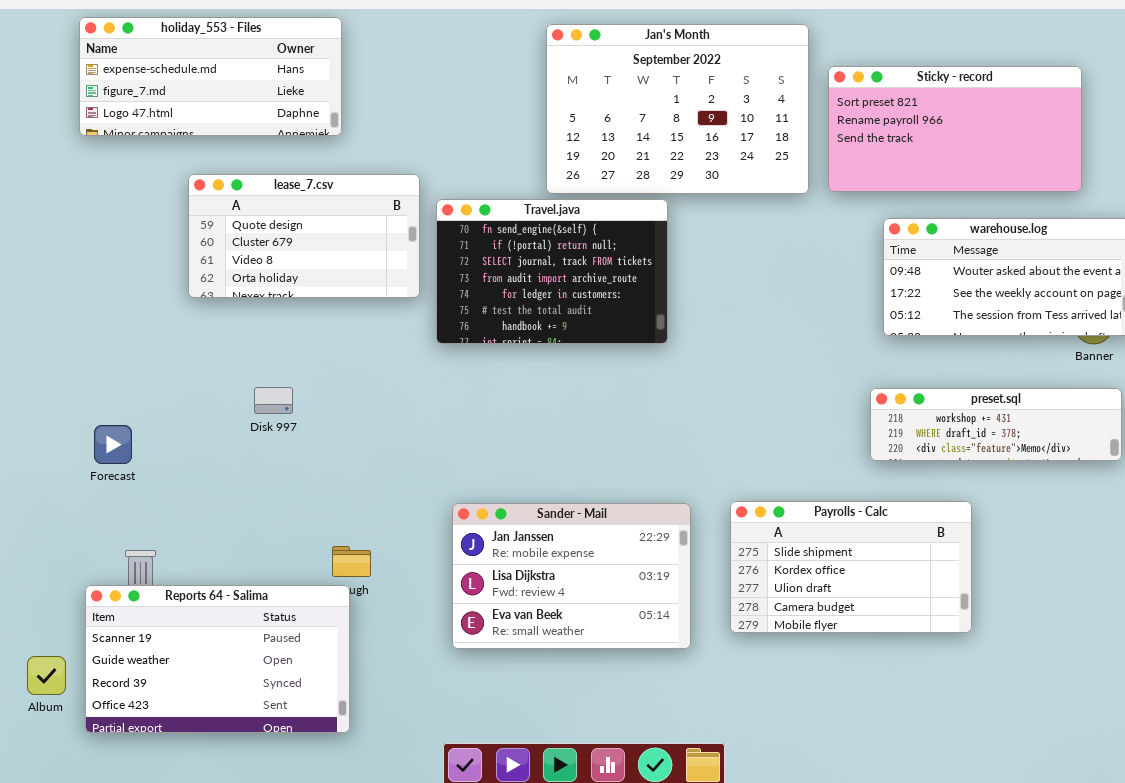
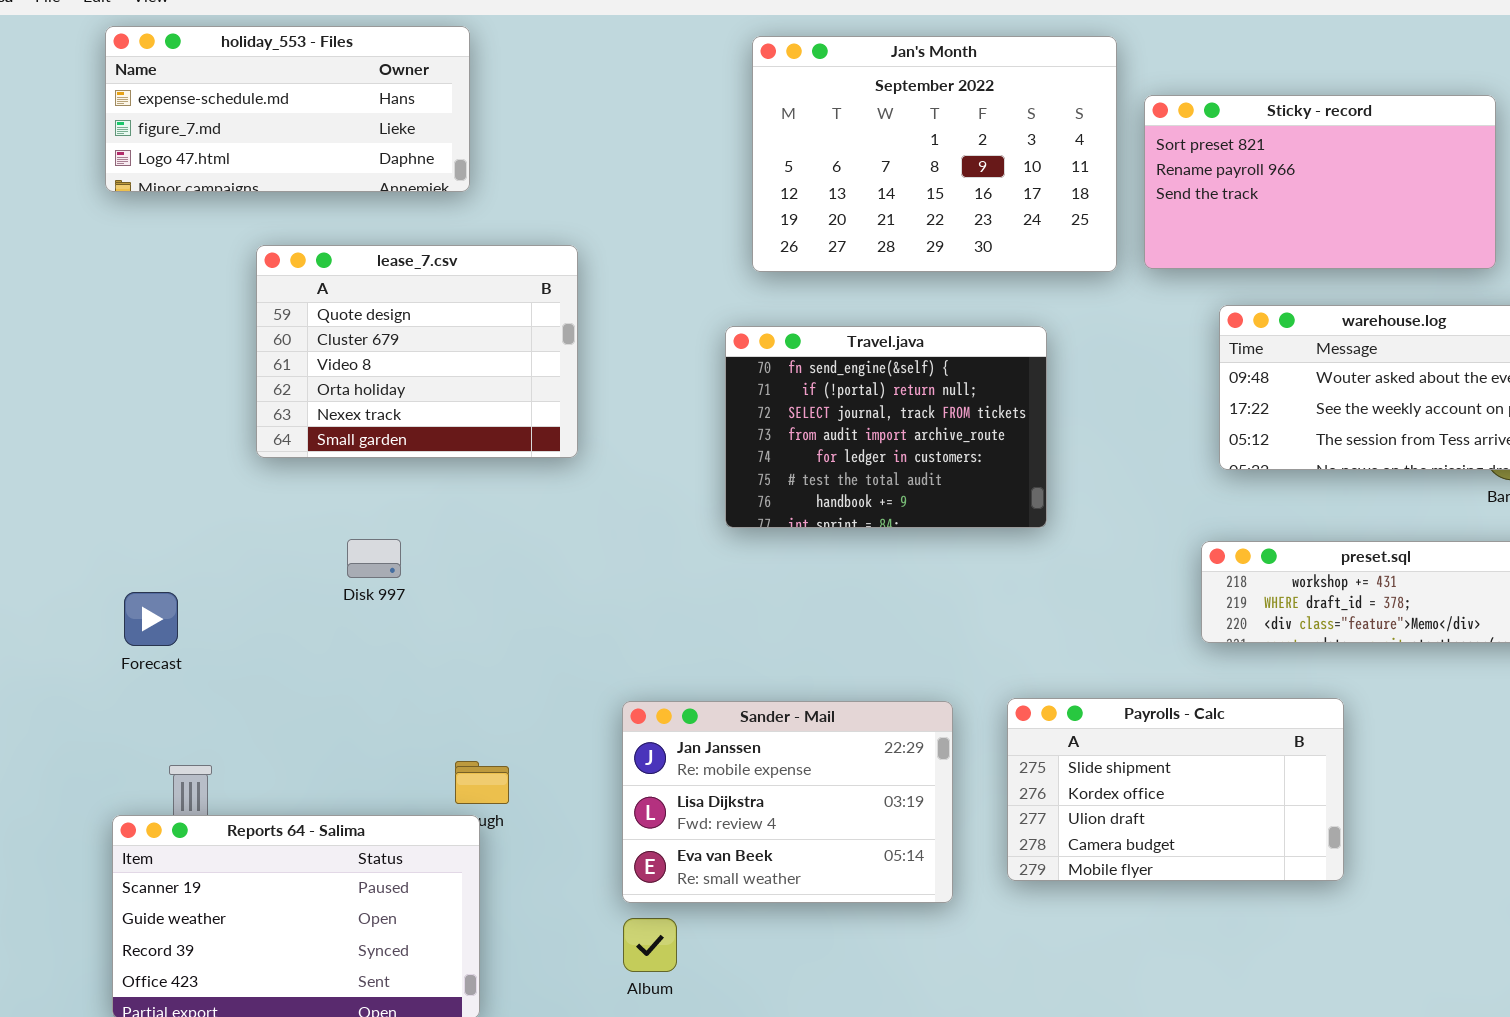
lease_7.csv: [188,174,420,298] -> [256,245,578,458], resized
Travel.java: [436,199,668,344] -> [725,326,1047,528], moved
Album: [27,656,66,695] -> [623,918,677,972], moved

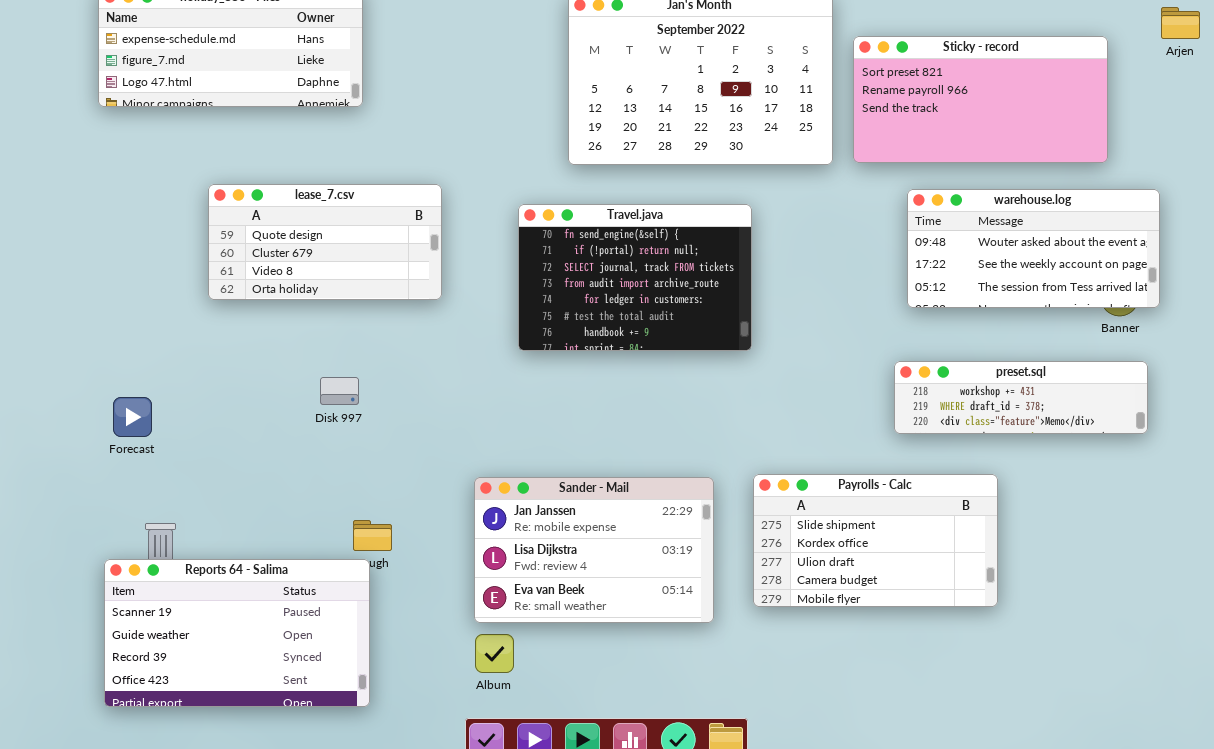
lease_7.csv: [256,245,578,458] -> [208,184,442,300], resized
Travel.java: [725,326,1047,528] -> [518,204,752,351], moved
Disk 997: [347,539,401,578] -> [320,377,359,405], moved

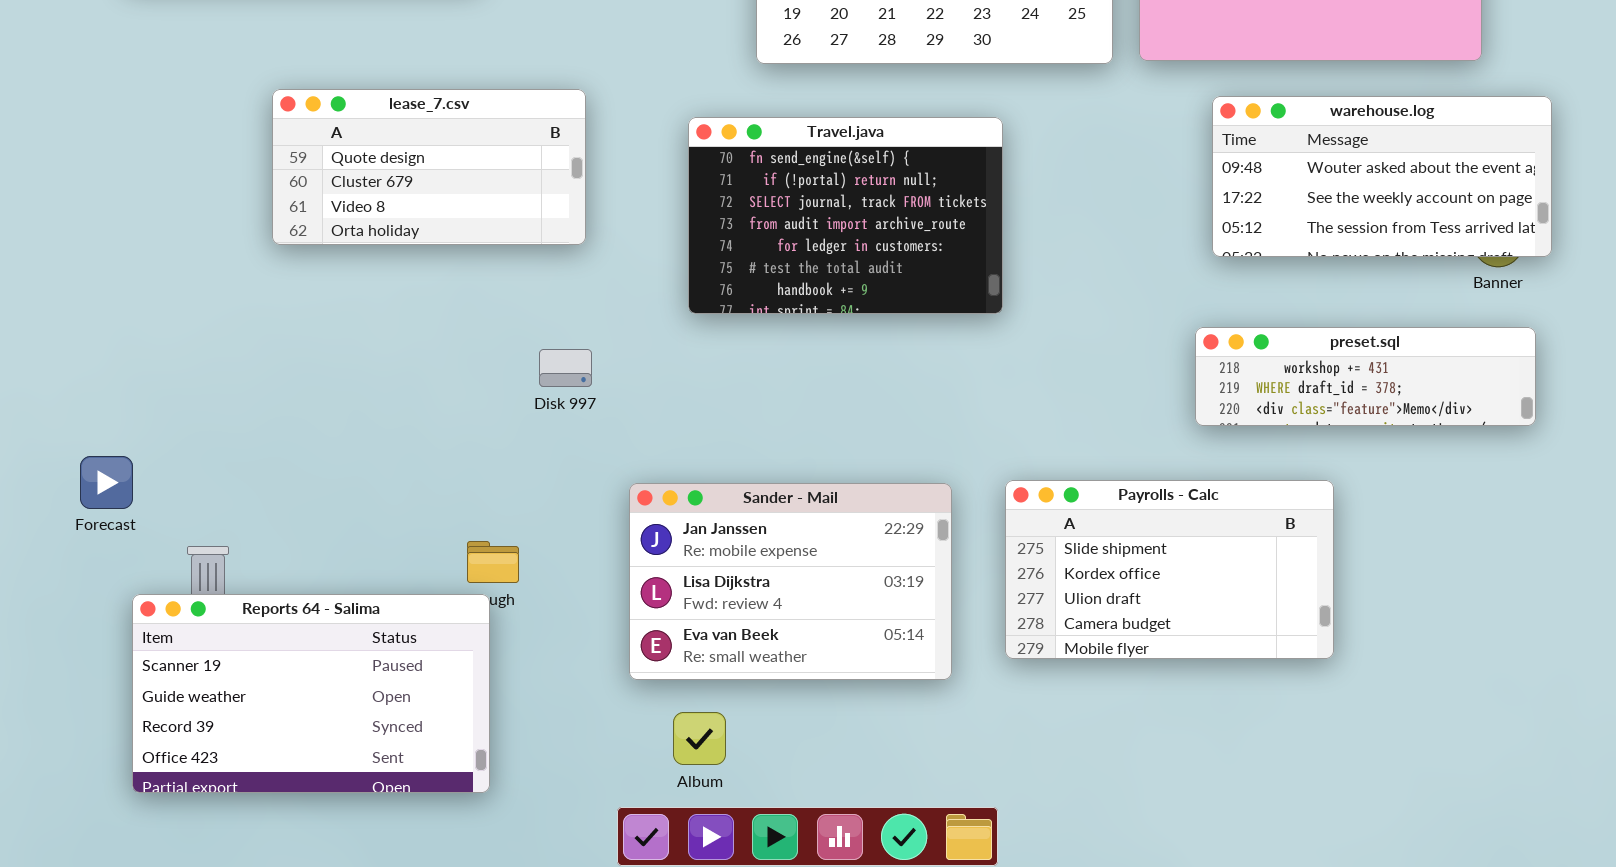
Disk 997: [320,377,359,405] -> [539,349,592,387], moved
Forecast: [113,397,152,437] -> [80,456,133,509], moved
Album: [475,634,514,673] -> [673,712,726,765], moved

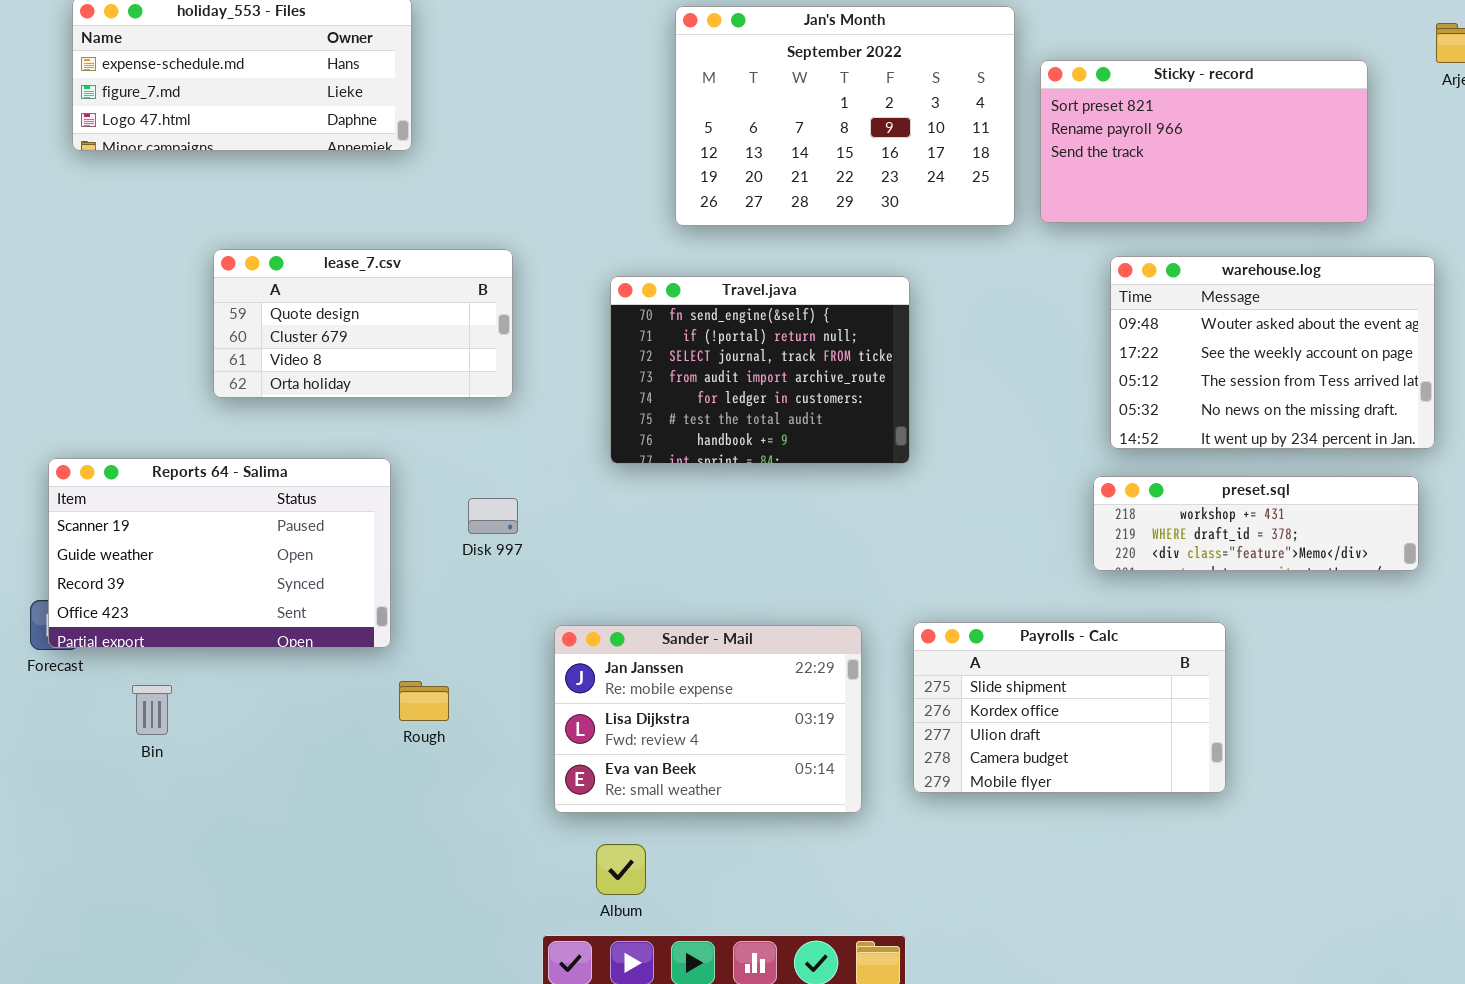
warehouse.log: [1212,96,1552,257] -> [1110,256,1435,449], resized
Reports 64 - Salima: [132,594,490,793] -> [48,458,391,648], moved

